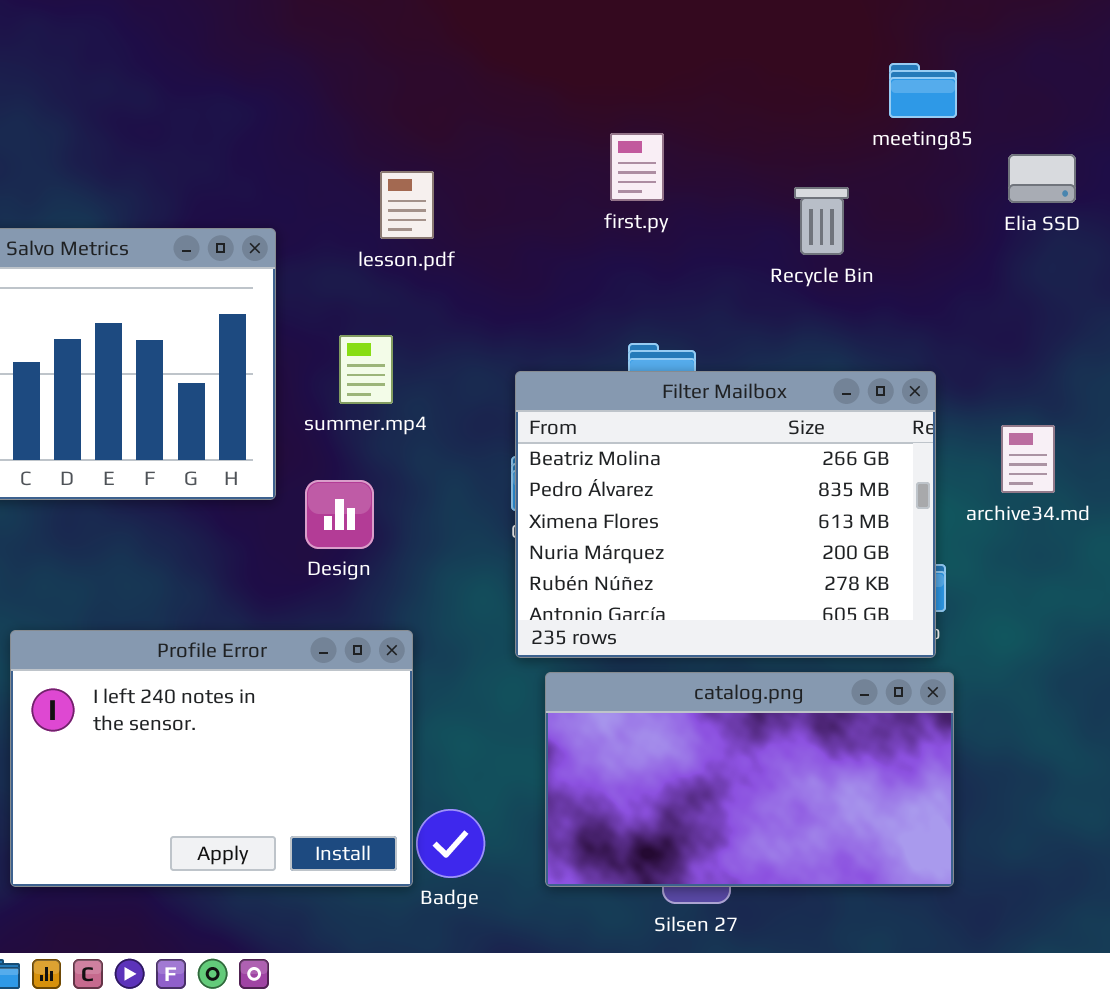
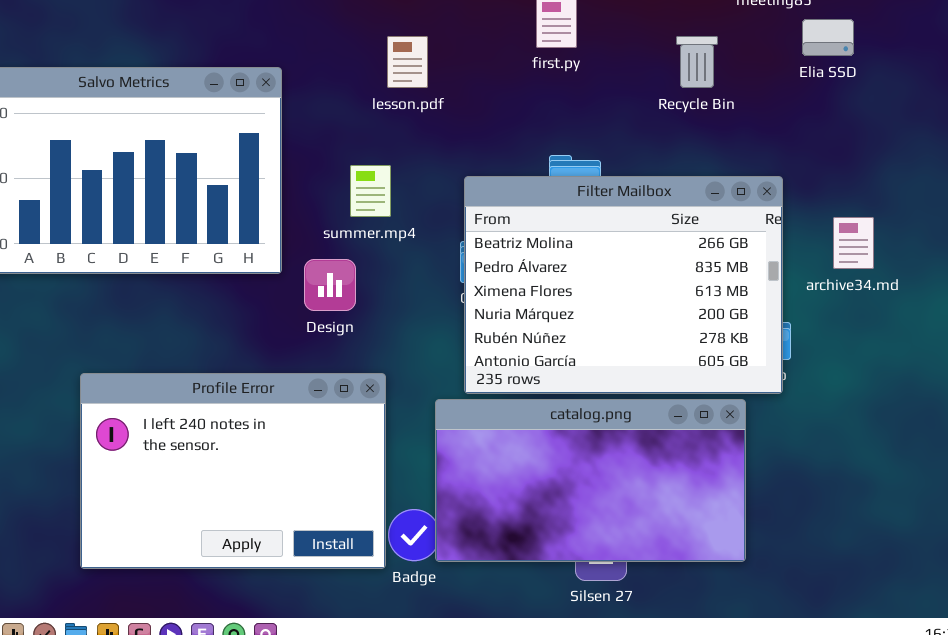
Elia SSD: [1008,154,1076,203] -> [802,19,854,56], moved
lesson.pdf: [380,171,434,239] -> [387,36,428,88], moved
summer.mp4: [339,335,393,404] -> [350,165,391,217], moved
catalog.png: [545,672,954,887] -> [435,399,746,562], moved

